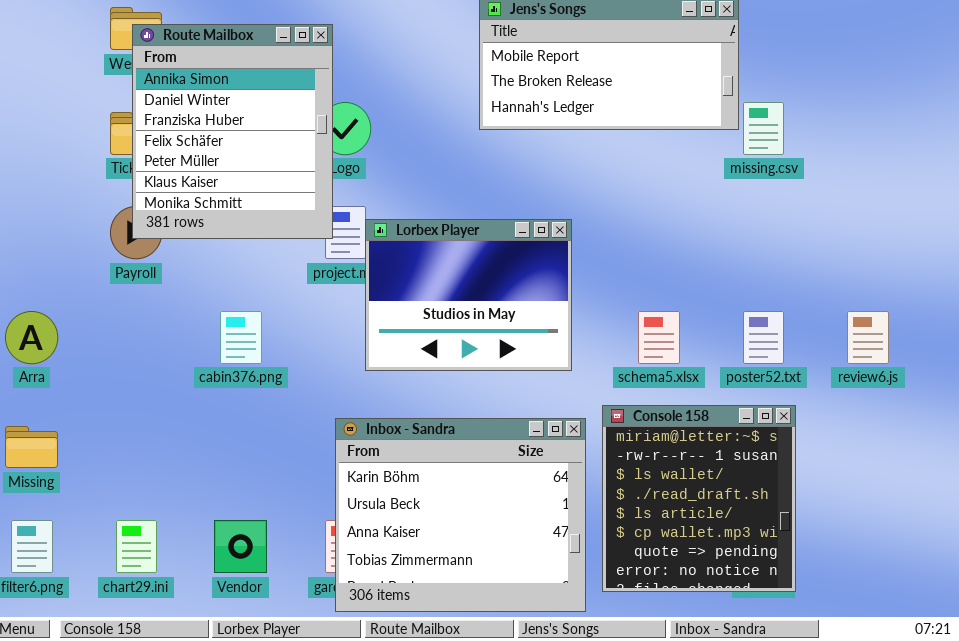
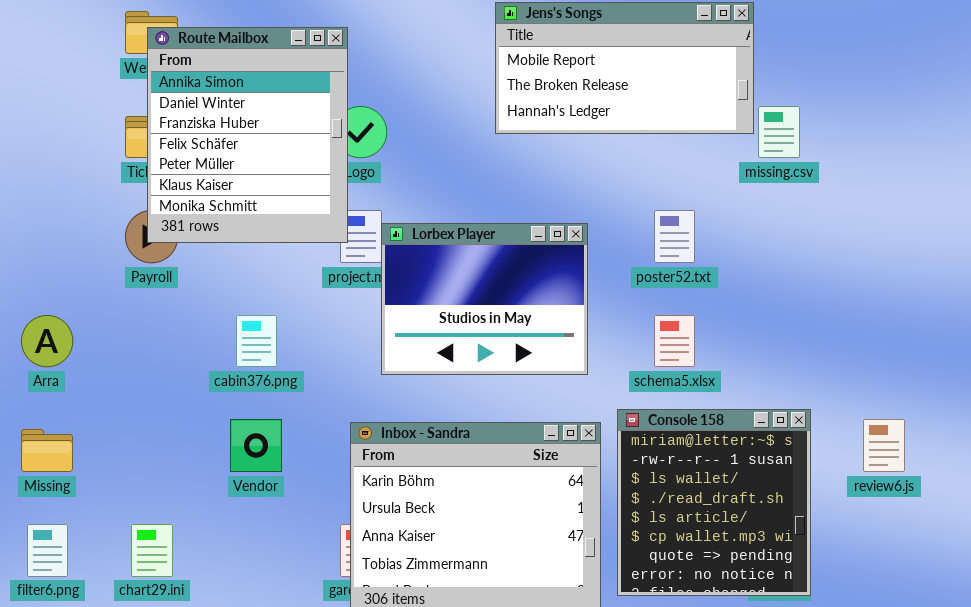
poster52.txt: [743,311,784,364] -> [654,210,695,263], moved
review6.js: [847,311,889,364] -> [863,419,905,472], moved
Vendor: [214,520,267,573] -> [230,419,282,472], moved

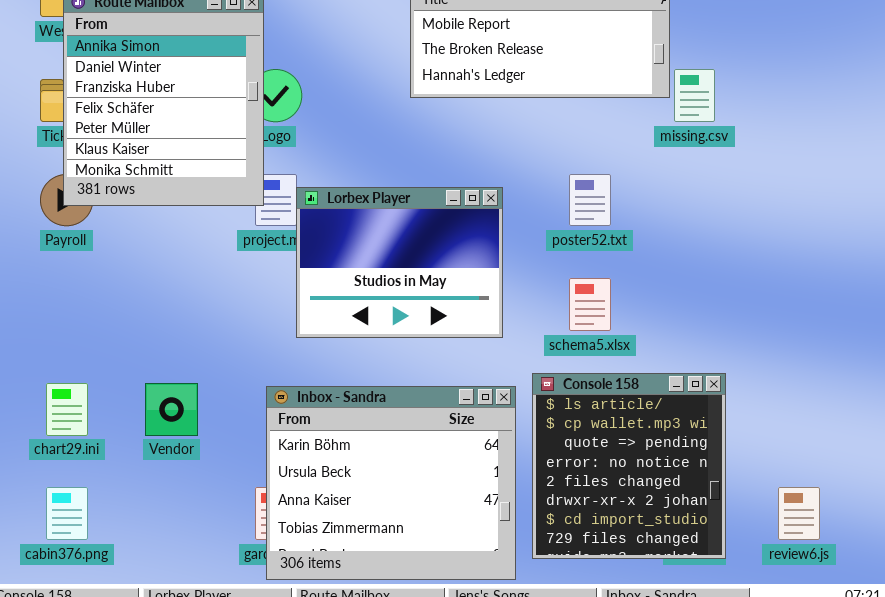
cabin376.png: [236,315,277,367] -> [46,487,88,540], moved
Console 158: [617,409,811,596] -> [532,373,726,559], scrolled down 4 rows
review6.js: [863,419,905,472] -> [778,487,820,540], moved
chart29.ini: [131,524,173,577] -> [46,383,88,436], moved

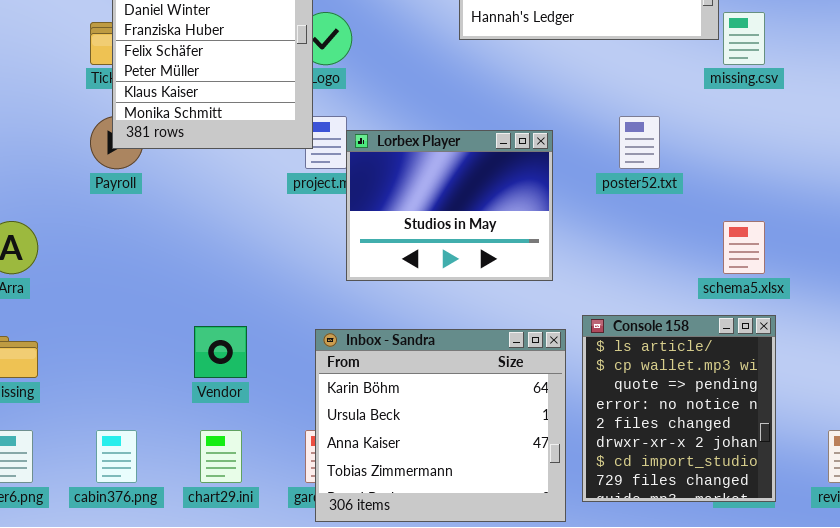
schema5.xlsx: [569,278,611,331] -> [723,221,765,274], moved
chart29.ini: [46,383,88,436] -> [200,430,242,483], moved

